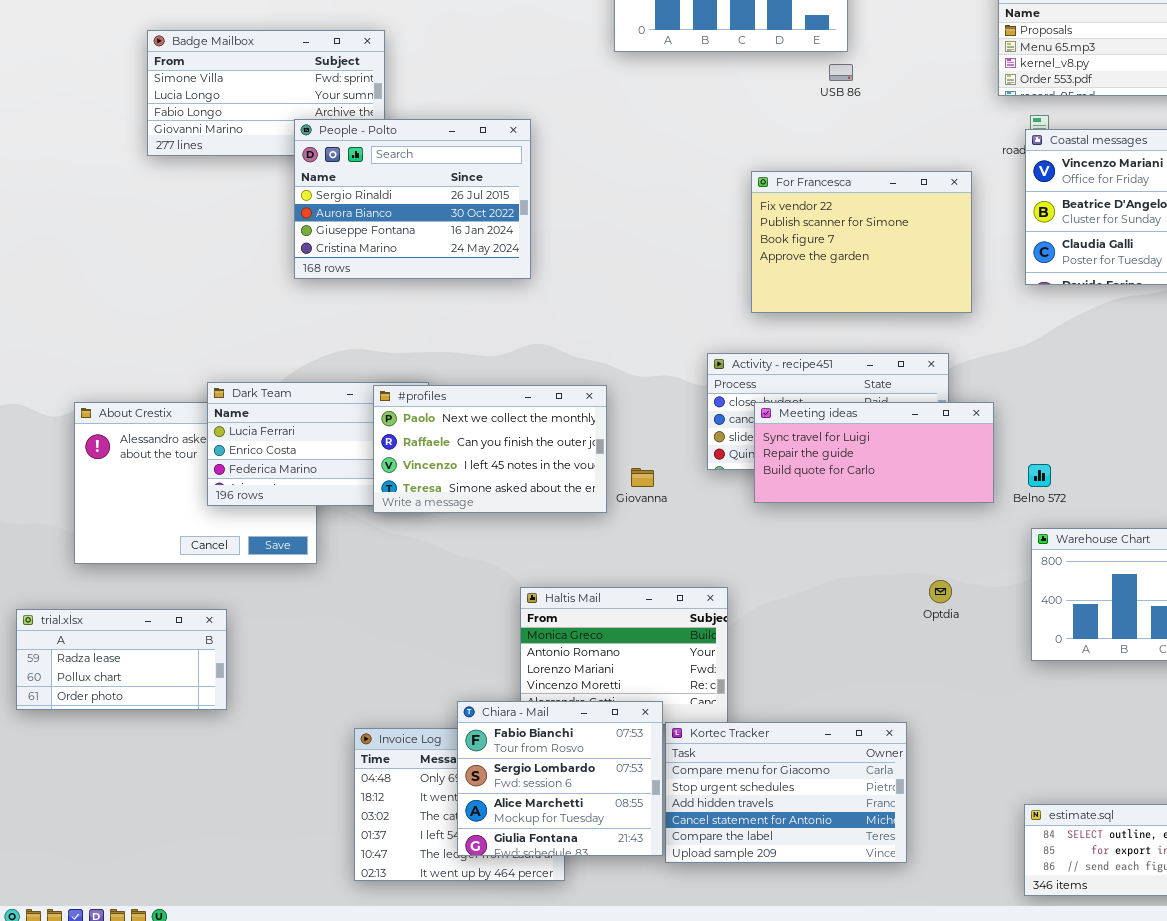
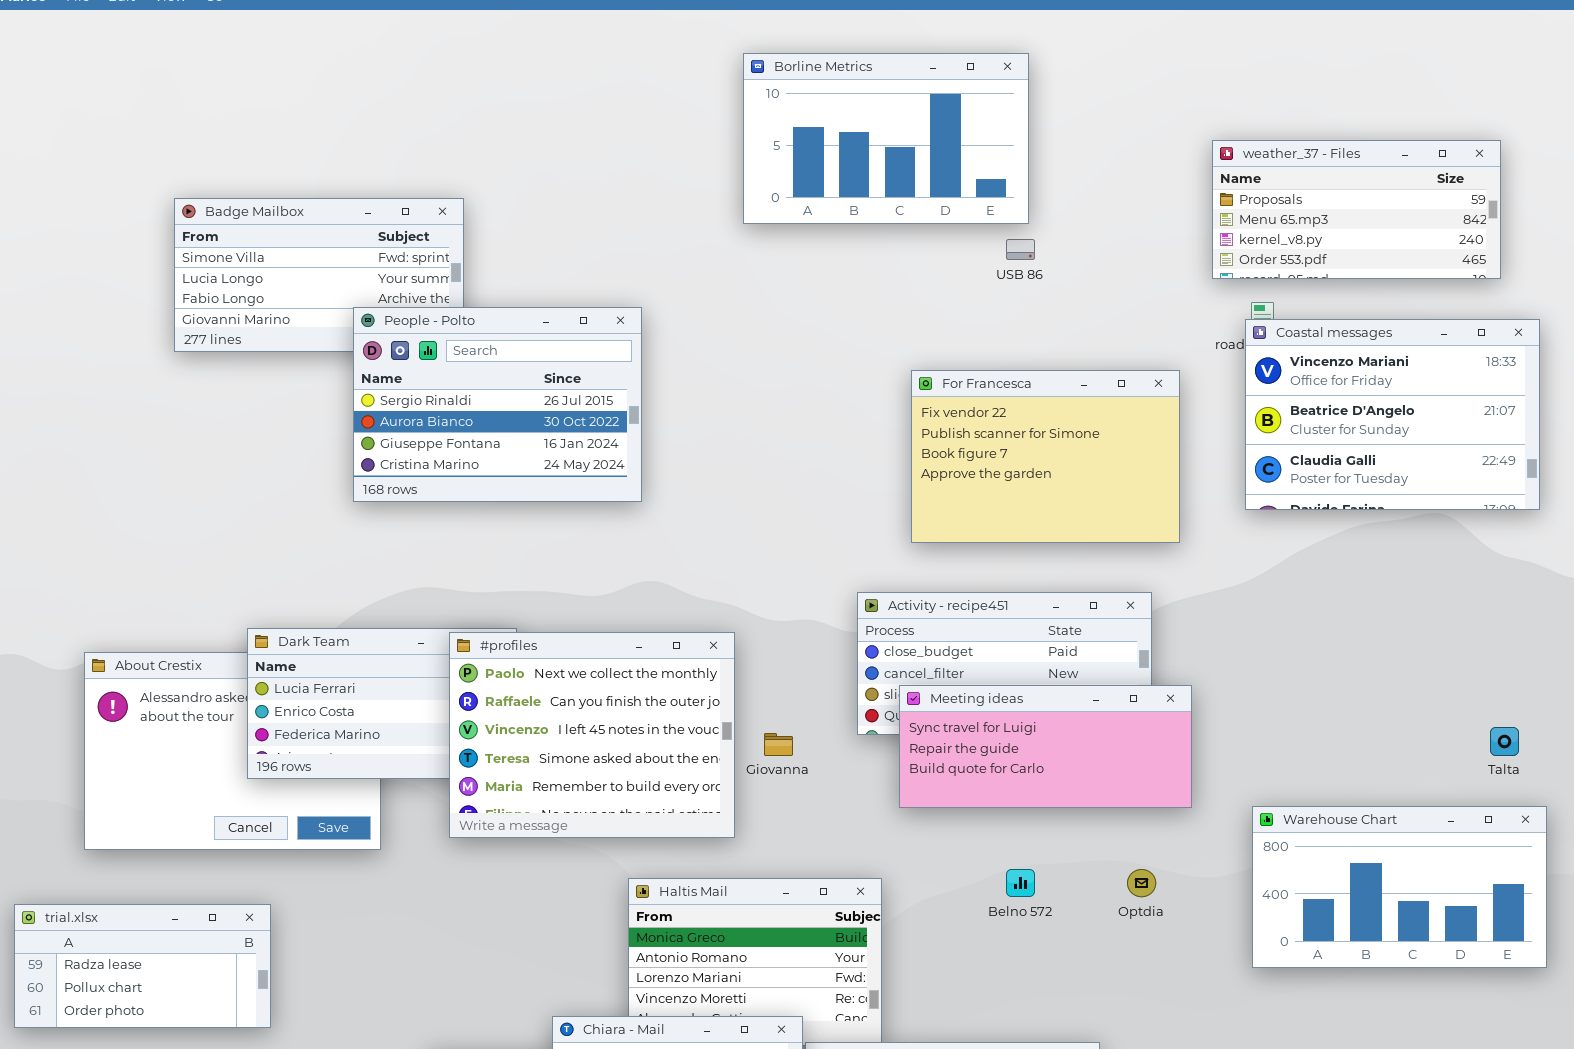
#profiles: [373,385,607,513] -> [449,632,735,838], resized
Meeting ideas: [754,402,994,503] -> [899,685,1192,808], moved
Belno 572: [1028,464,1051,487] -> [1006,869,1035,897], moved

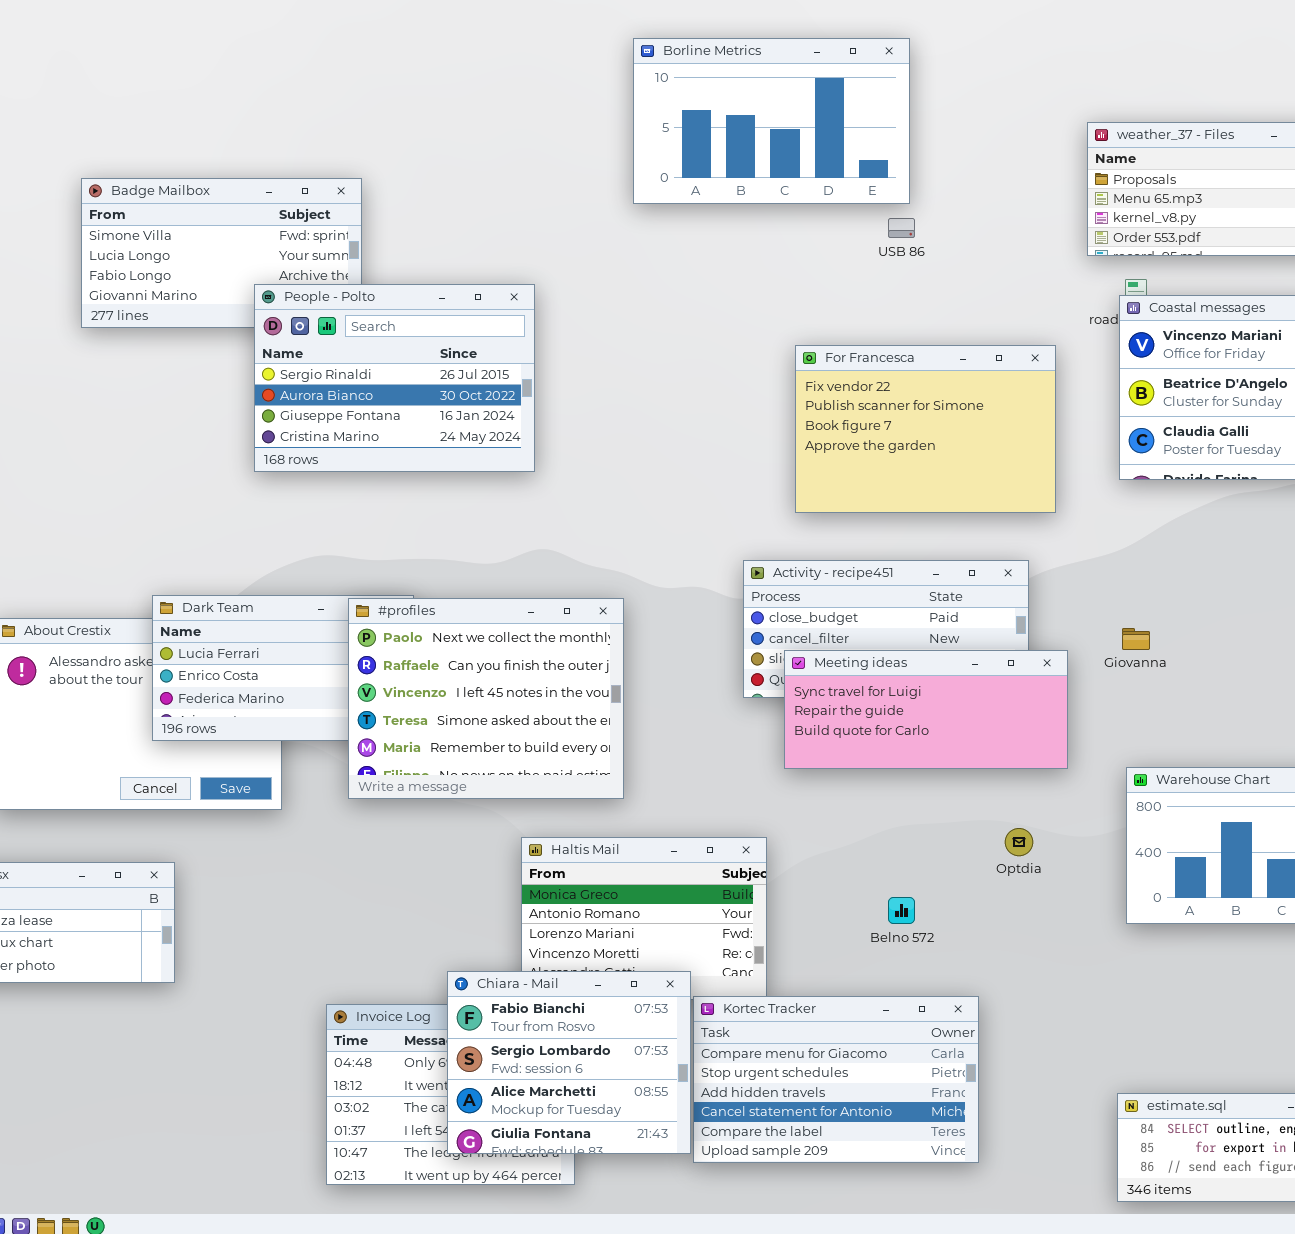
Giovanna: [764,733,793,756] -> [1122,628,1150,650], moved
Belno 572: [1006,869,1035,897] -> [888,897,915,924], moved

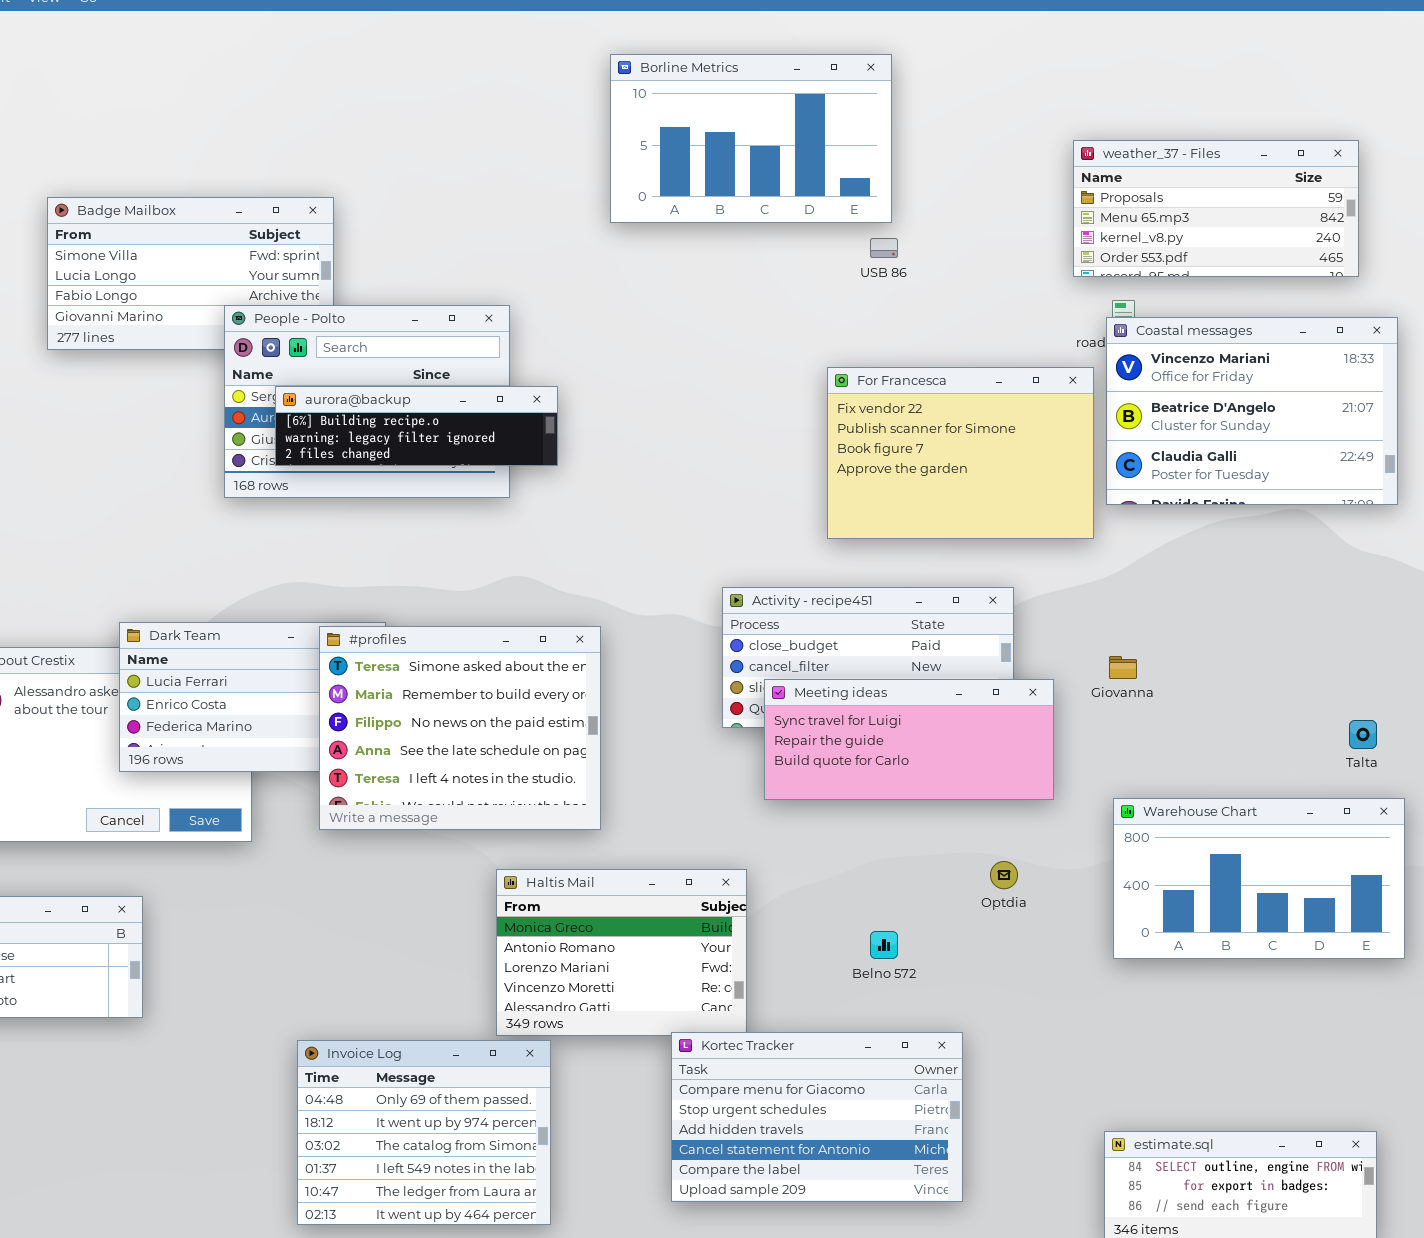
For Francesca: [795,345,1056,513] -> [827,367,1094,539], moved
aurora@backup: none -> [275,386,558,466], opened
#profiles: [348,598,624,799] -> [319,626,601,830], scrolled down 3 rows
Chiara - Mail: [447,971,691,1154] -> none, closed

